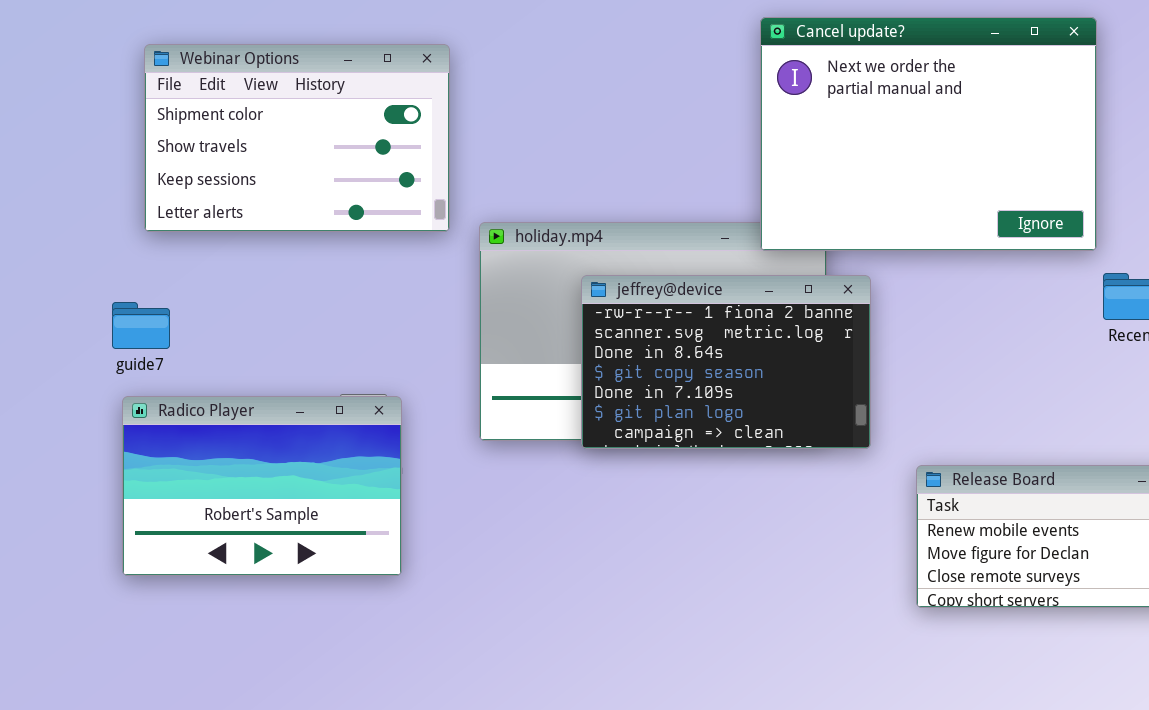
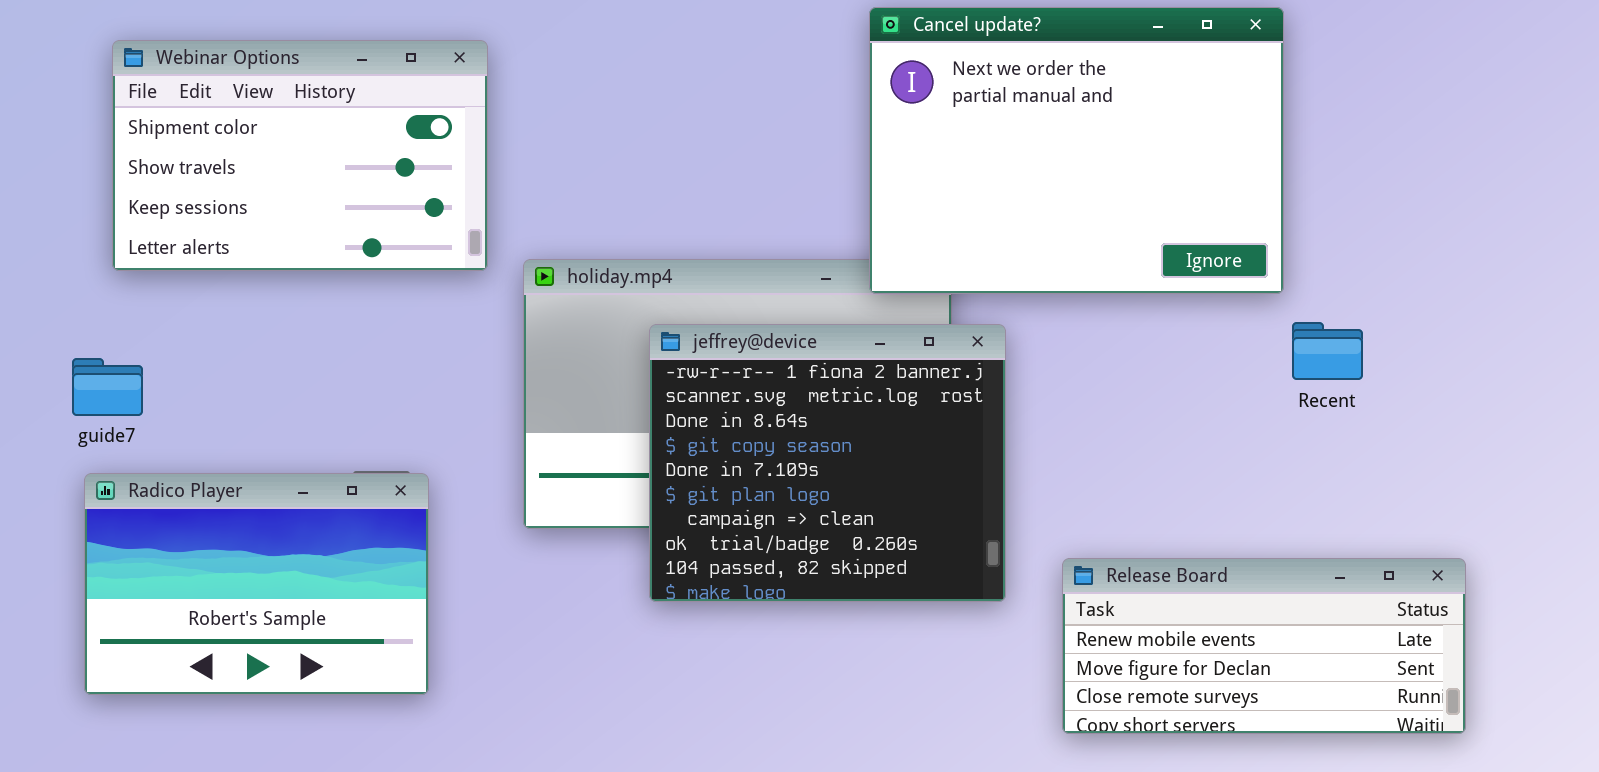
jeffrey@device: [581,275,871,449] -> [649,324,1006,602], resized

